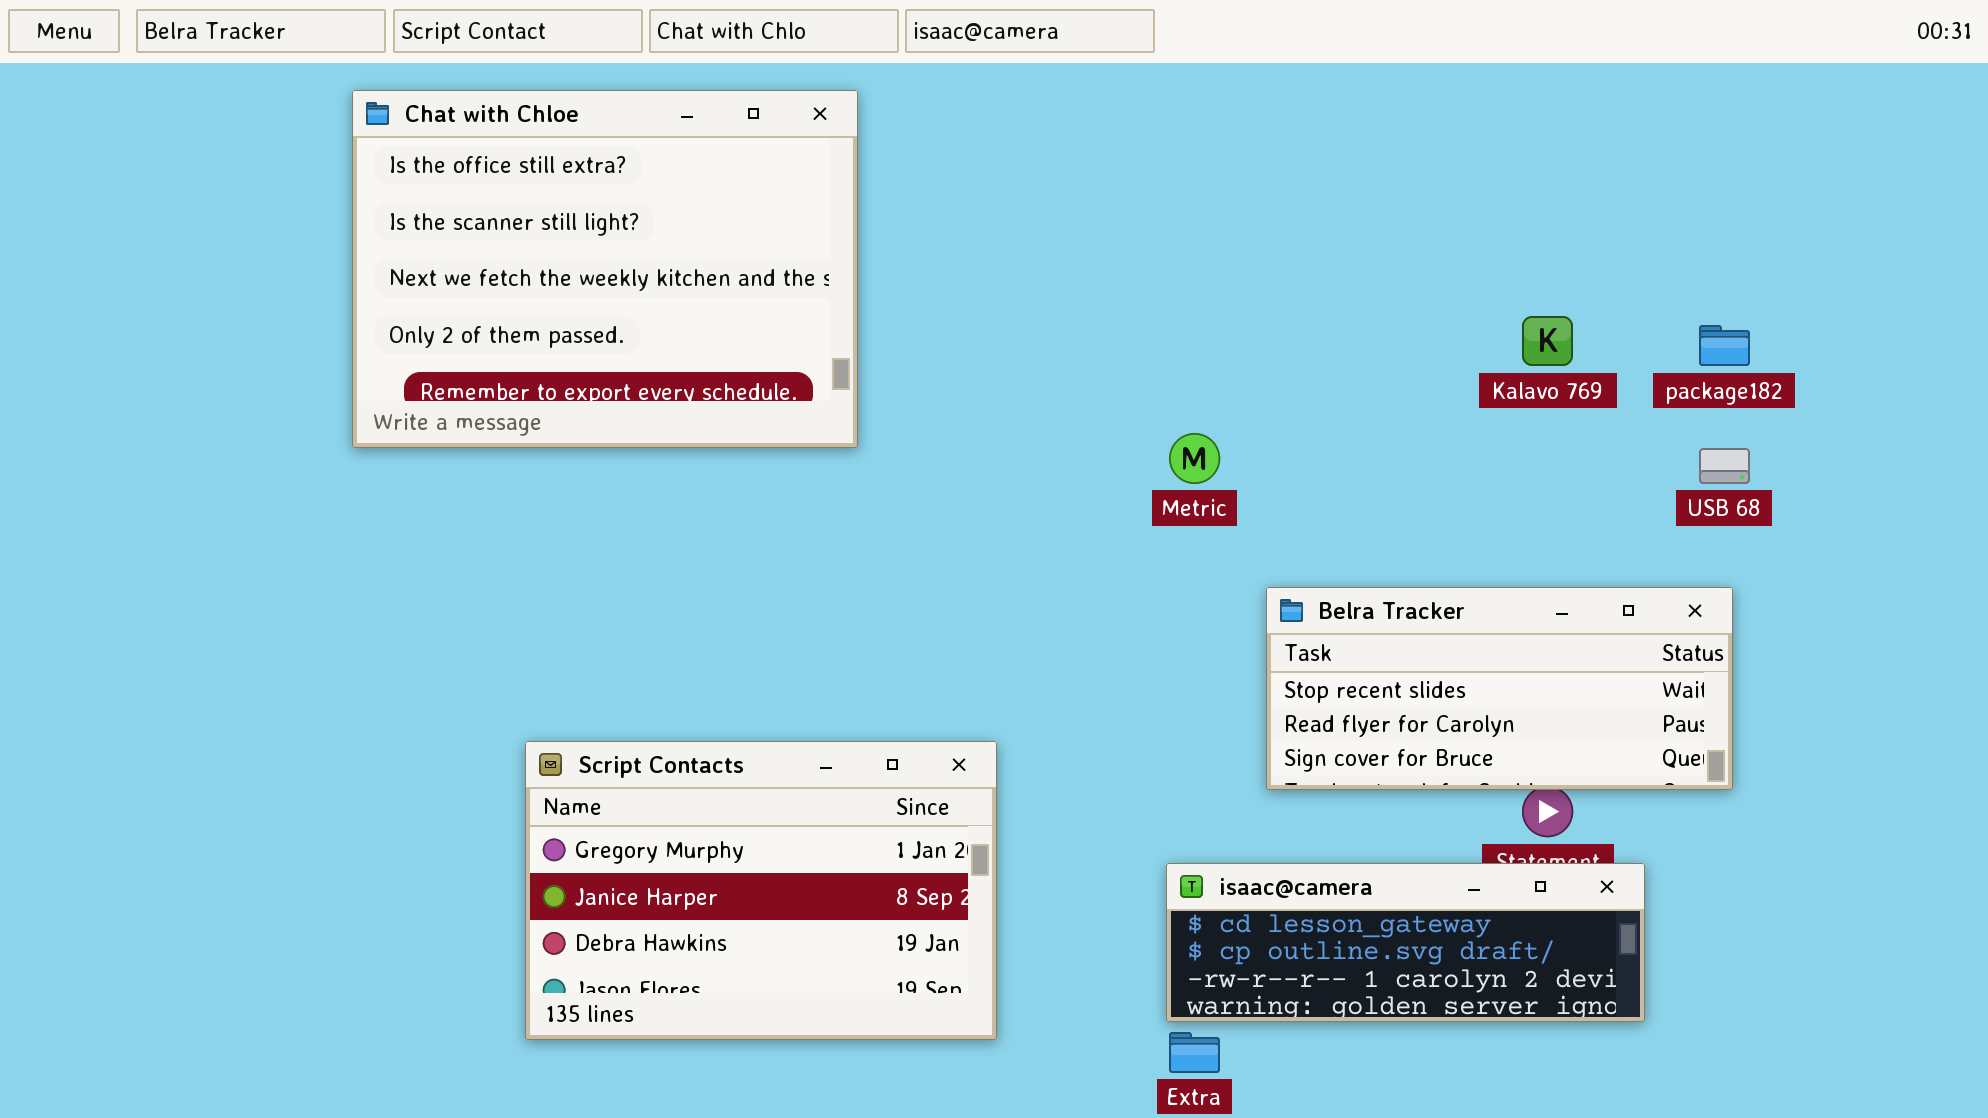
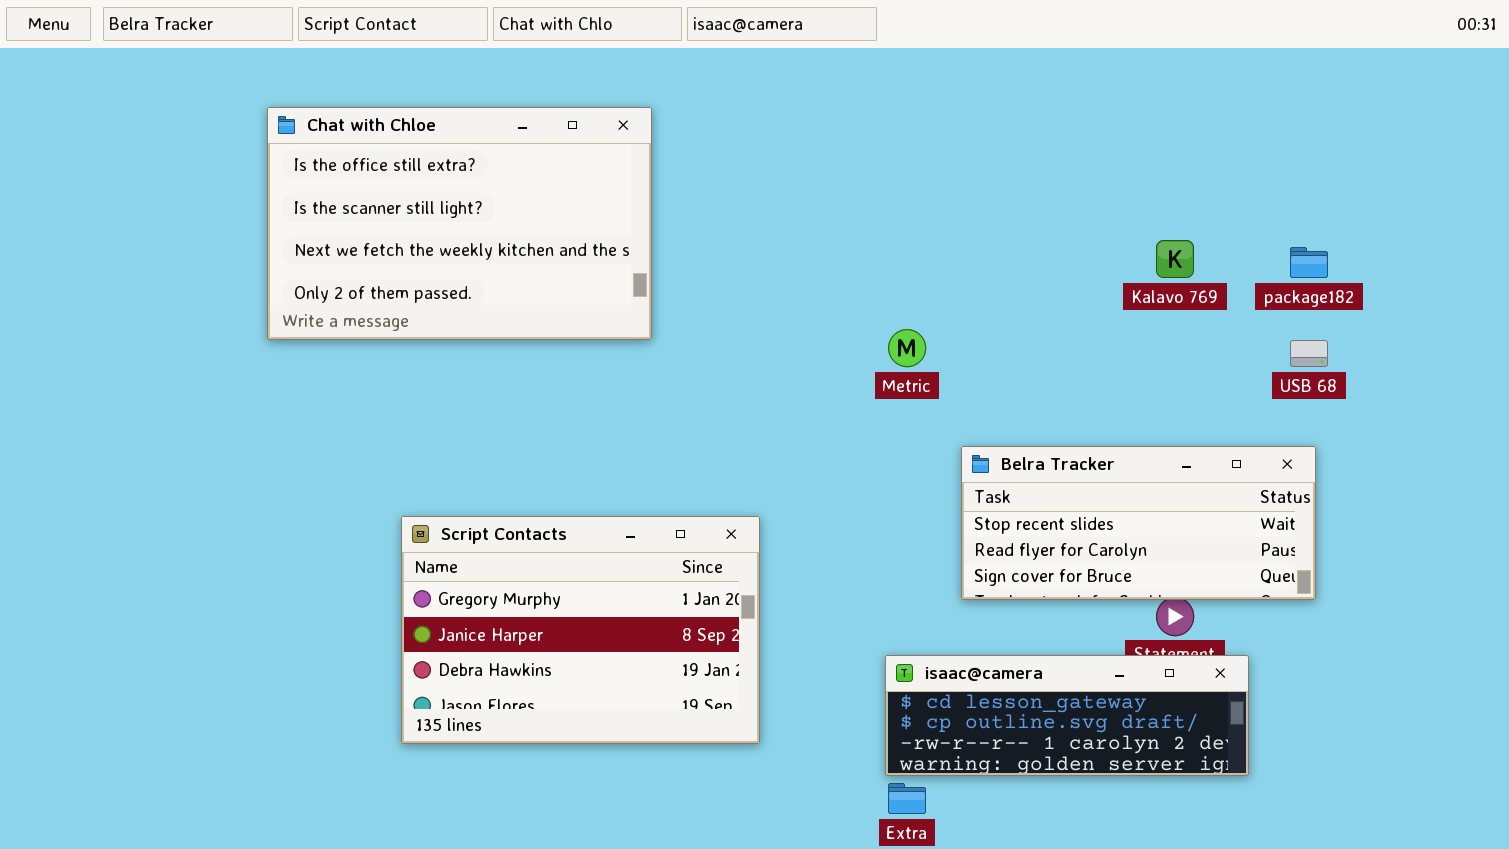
Chat with Chloe: [352,90,858,448] -> [267,107,652,340], resized
Script Contacts: [525,741,997,1040] -> [401,516,760,744], moved

